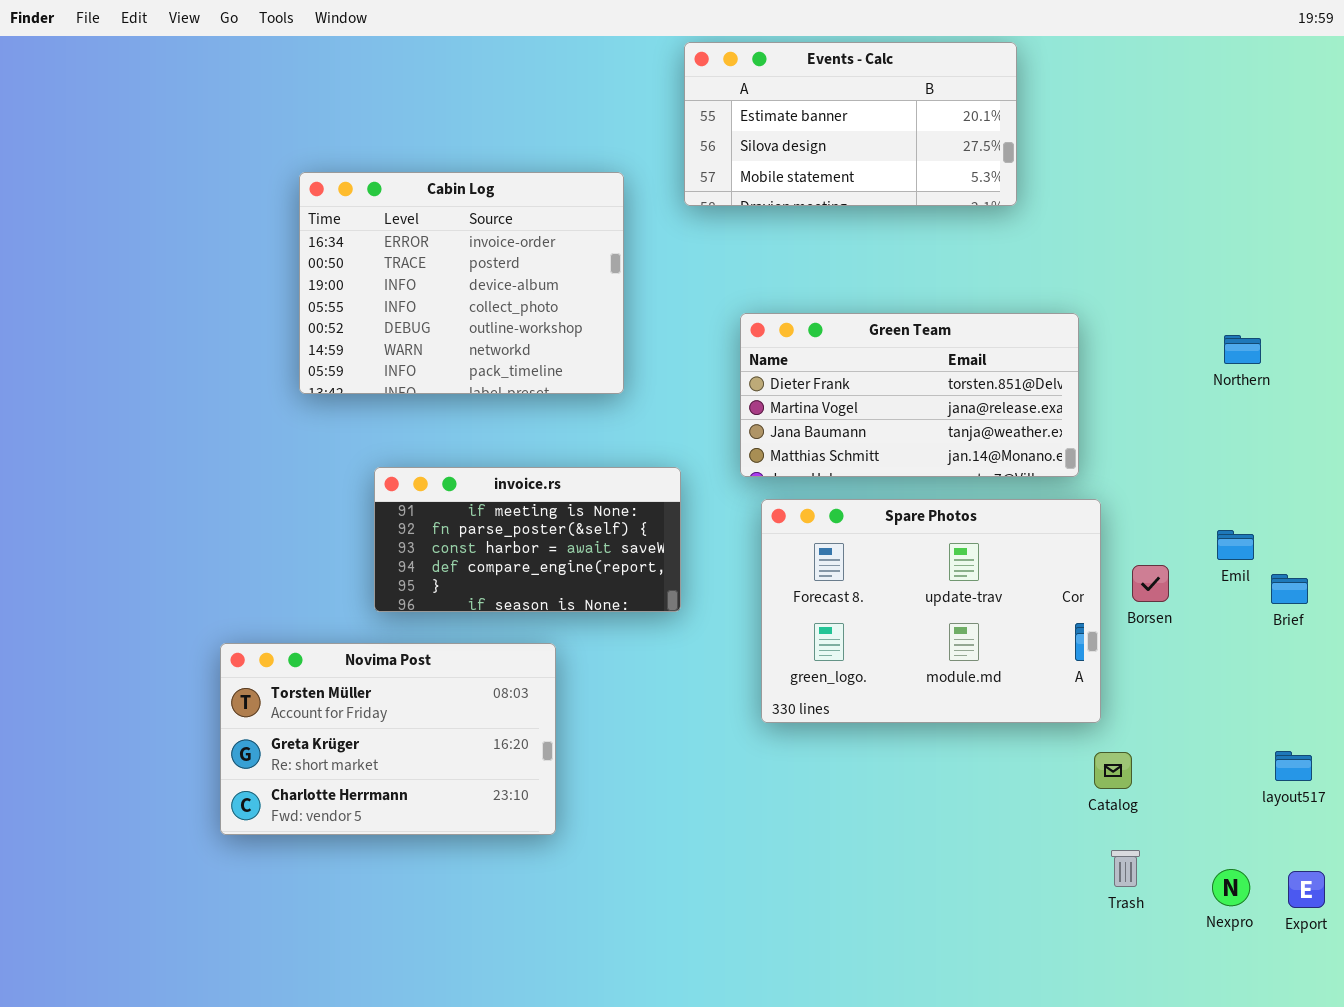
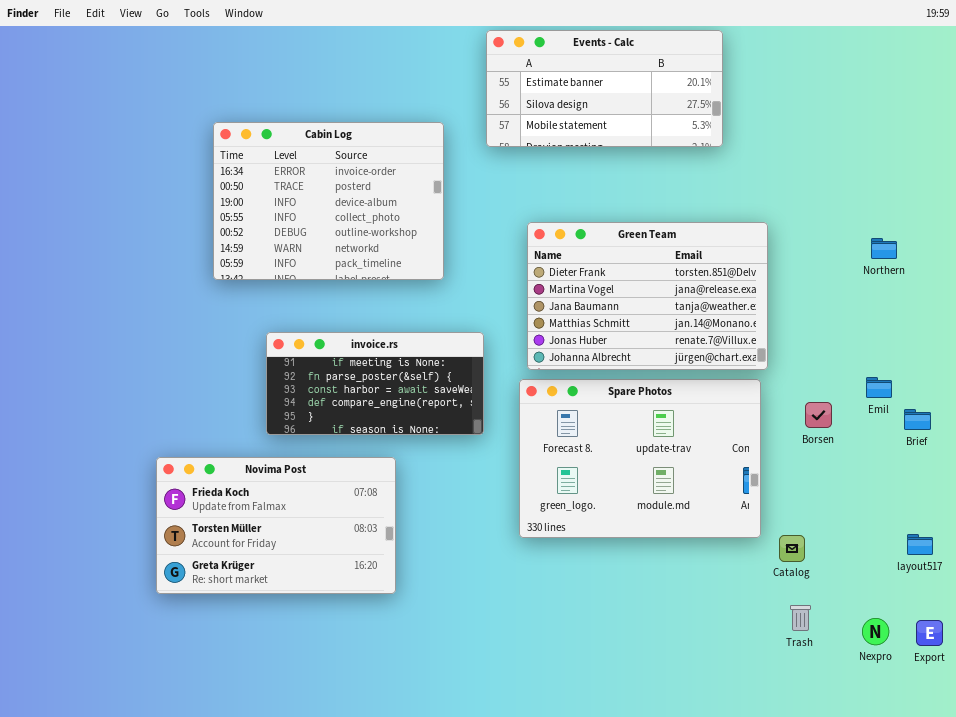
Green Team: [740,313,1079,477] -> [527,222,768,370], resized
Spare Photos: [761,499,1101,723] -> [519,379,761,538], moved
Novima Post: [220,643,556,835] -> [156,457,396,594], scrolled up 1 row

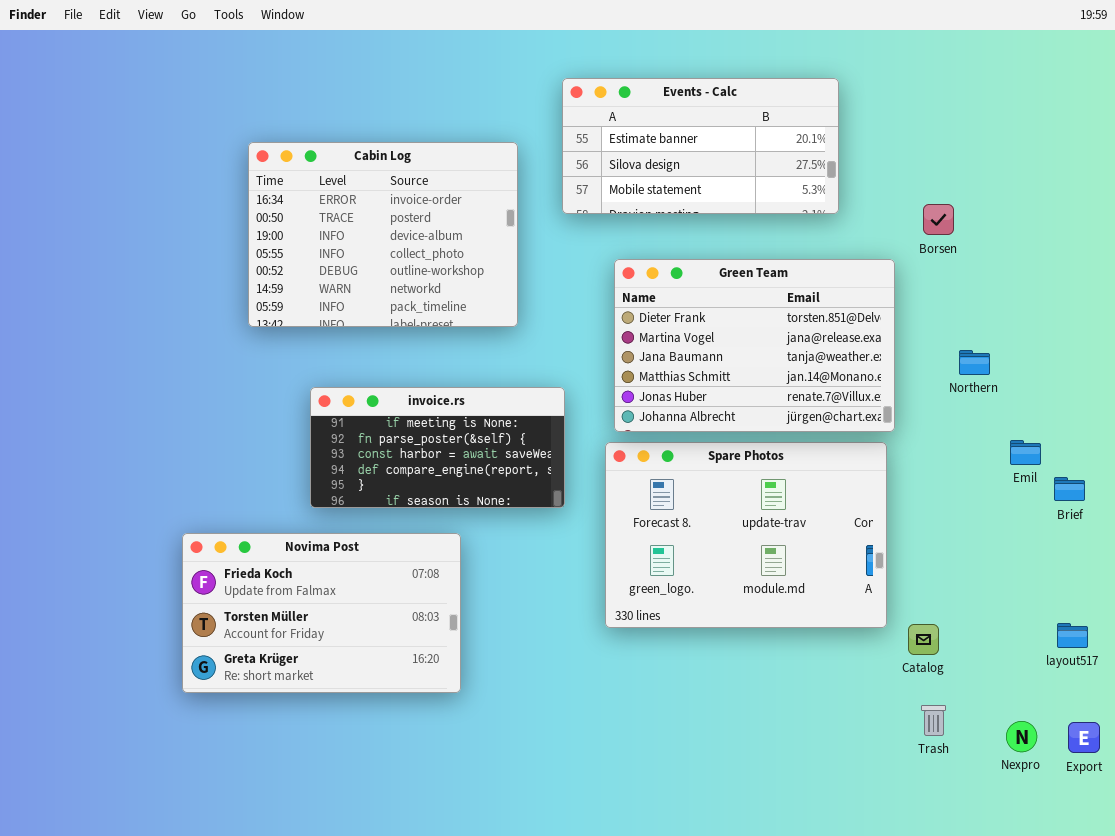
Events - Calc: [486,30,723,147] -> [562,78,839,214], moved
Northern: [871,238,897,259] -> [959,350,990,375], moved
Borsen: [805,402,832,428] -> [923,204,954,235], moved

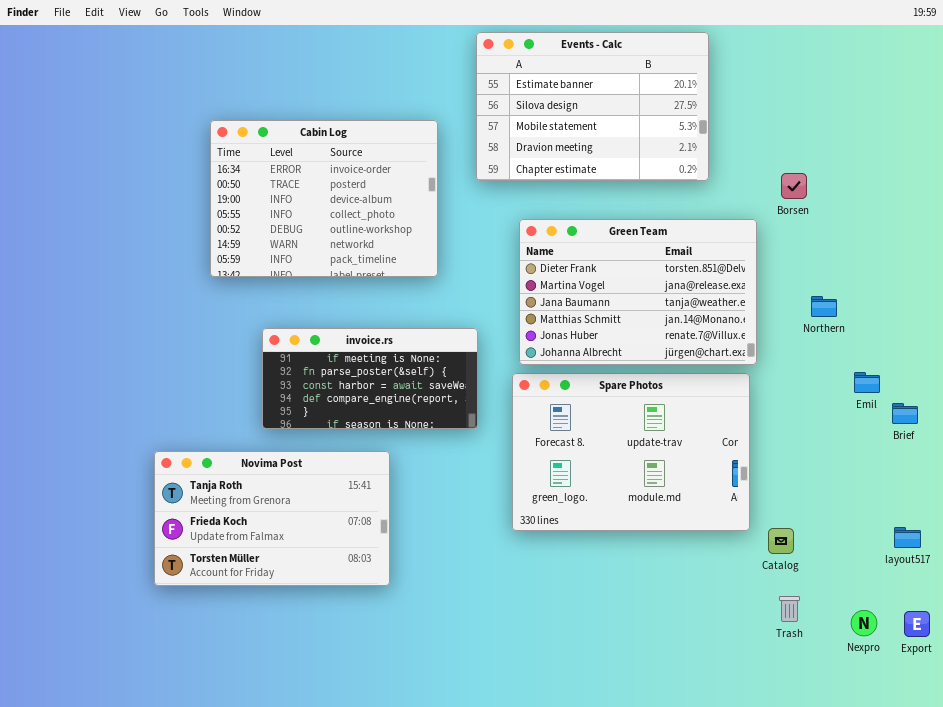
Events - Calc: [562,78,839,214] -> [476,32,709,181], resized
Novima Post: [182,533,461,693] -> [154,451,390,586], scrolled up 1 row

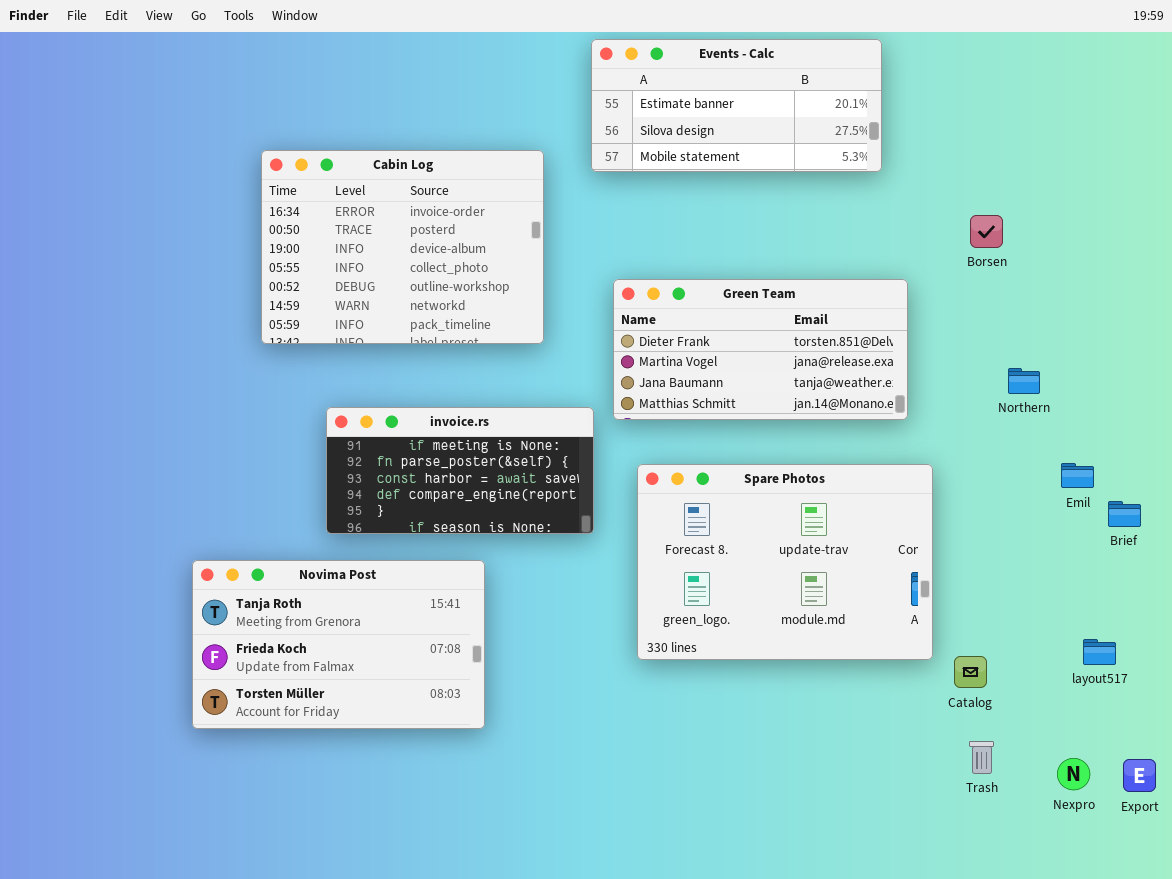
Events - Calc: [476,32,709,181] -> [591,39,882,172], resized
Green Team: [519,219,757,365] -> [613,279,908,420], moved, resized
layout517: [894,527,921,548] -> [1083,639,1116,665], moved

